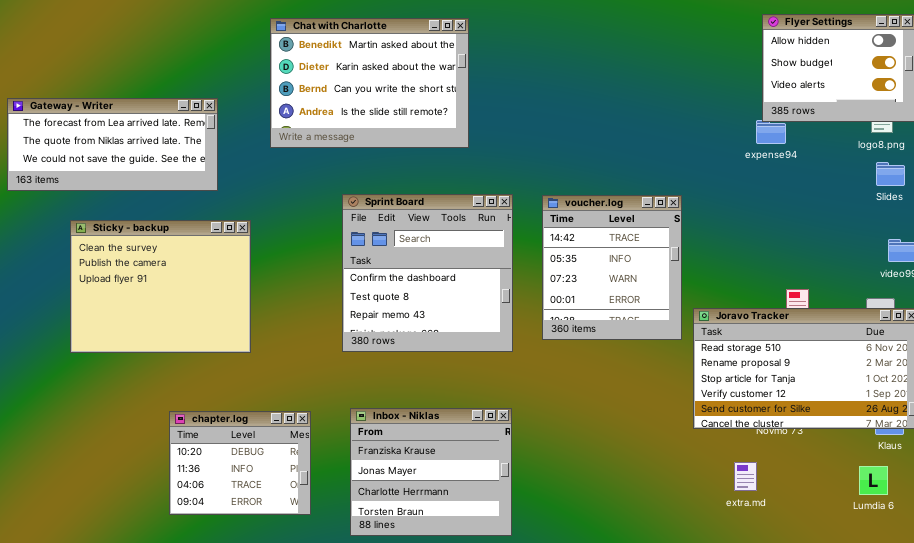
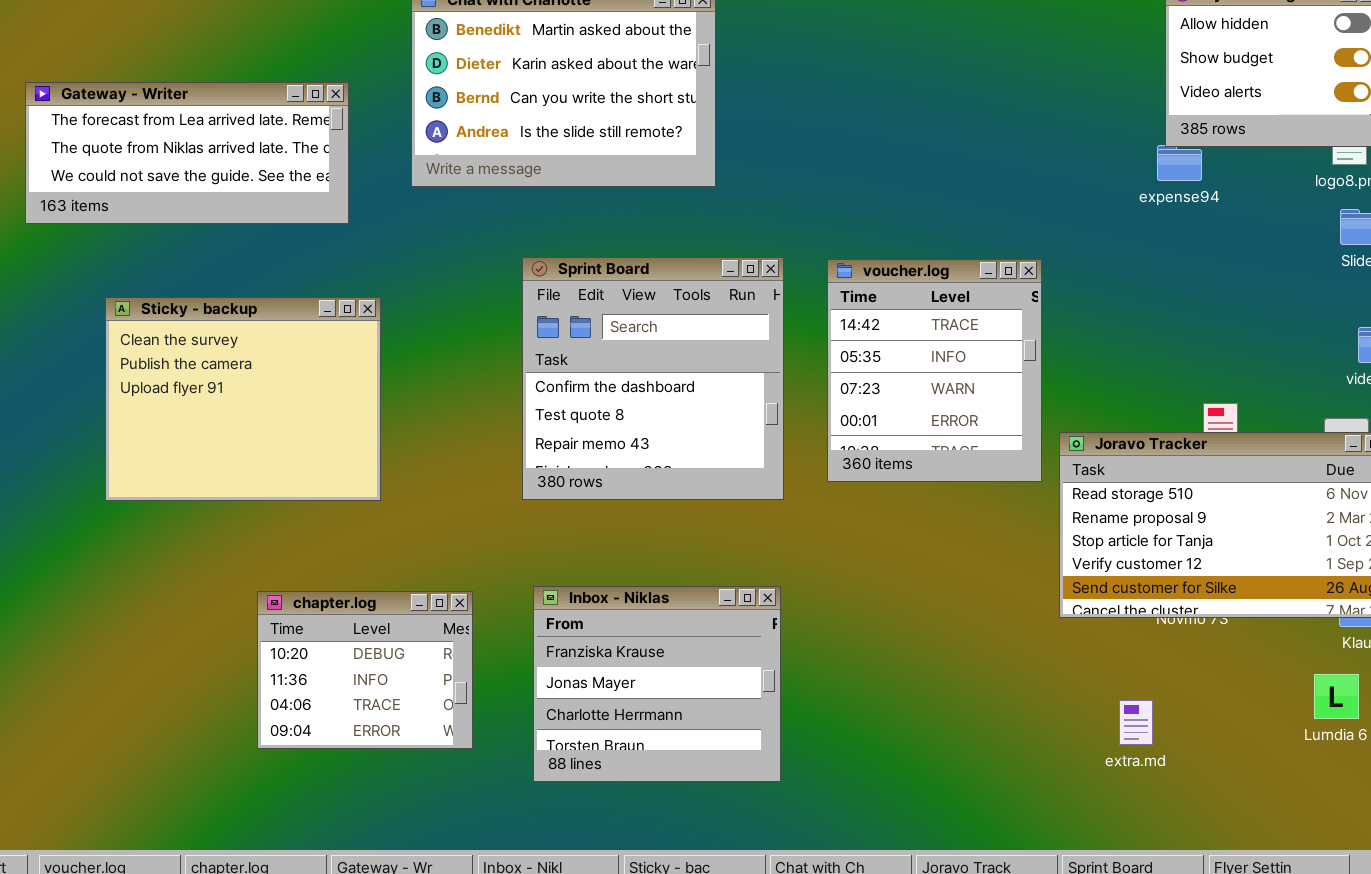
Gateway - Writer: [7,98,218,191] -> [25,82,349,224], moved
extra.md: [734,462,757,491] -> [1119,700,1153,745], moved

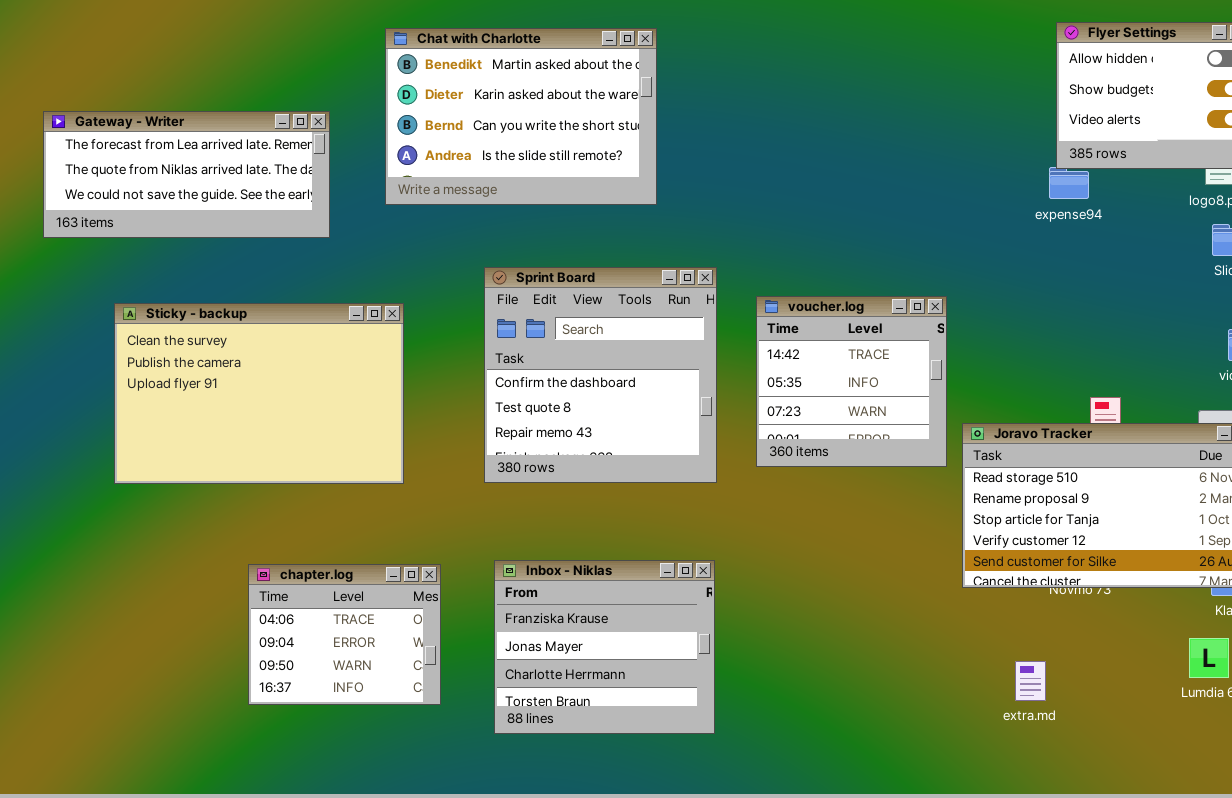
voucher.log: [827,259,1042,482] -> [756,296,947,467], resized
Sticky - backup: [105,297,381,501] -> [114,303,404,484], resized
chapter.log: [257,591,473,749] -> [248,564,441,705], scrolled down 2 rows

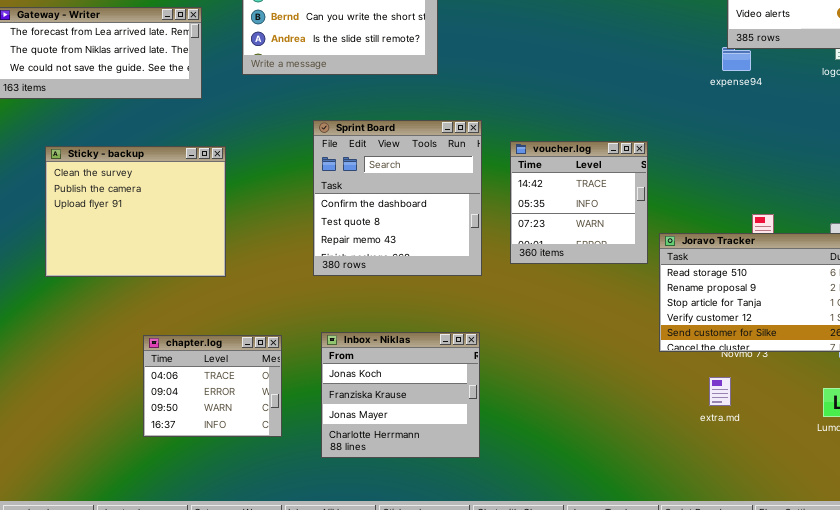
Sticky - backup: [114,303,404,484] -> [45,146,226,277], resized
Inbox - Niklas: [494,560,715,734] -> [321,332,480,458], scrolled up 1 row
extra.md: [1015,661,1046,701] -> [709,377,731,406], moved

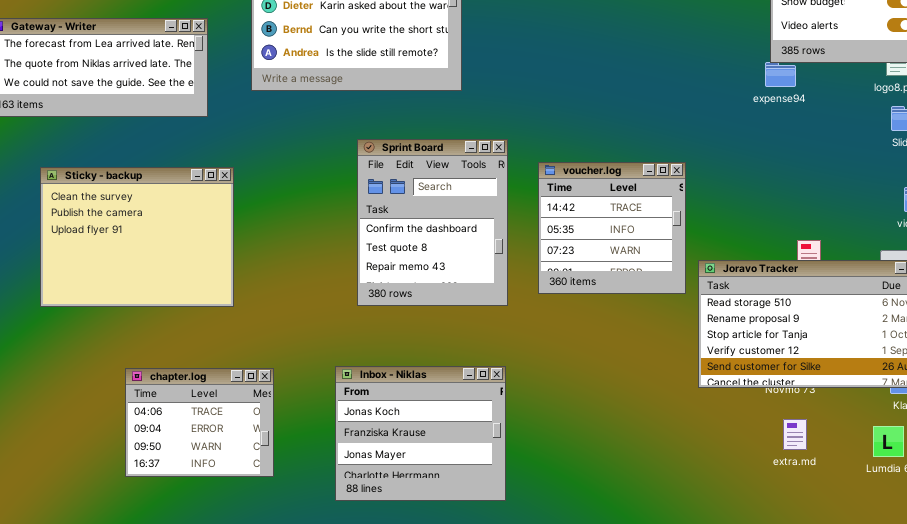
Sprint Board: [313,120,482,276] -> [357,139,508,306], resized
chapter.log: [143,335,282,437] -> [125,368,274,477], moved
extra.md: [709,377,731,406] -> [783,419,807,450], moved

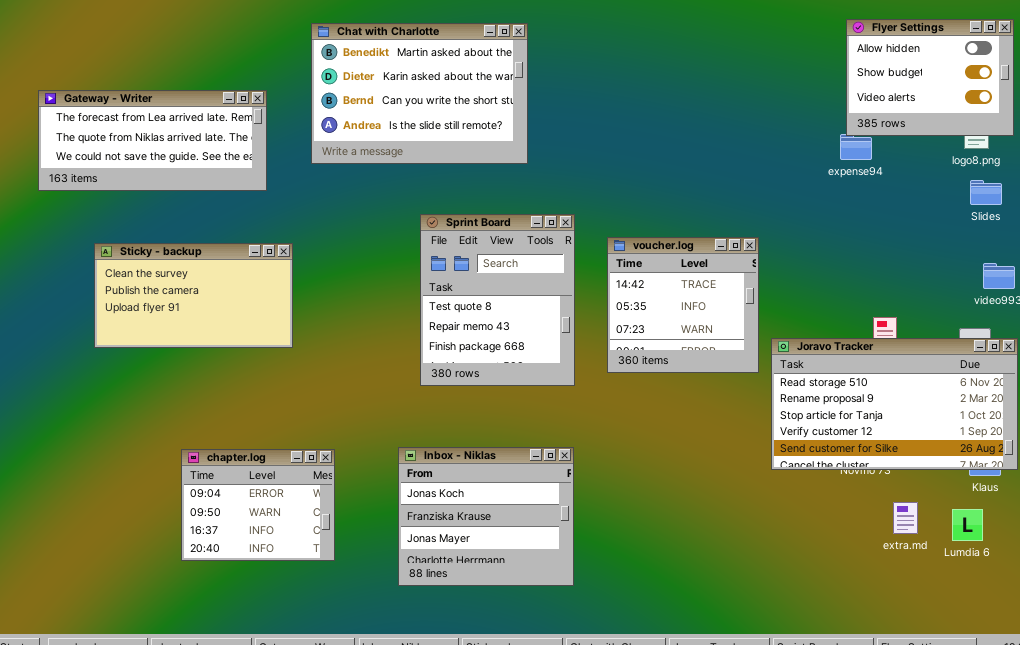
Sprint Board: [357,139,508,306] -> [420,214,575,386], scrolled down 1 row
Sticky - backup: [40,167,234,307] -> [94,243,293,348], resized
chapter.log: [125,368,274,477] -> [181,449,335,561], scrolled down 1 row
extra.md: [783,419,807,450] -> [893,502,918,534], moved

